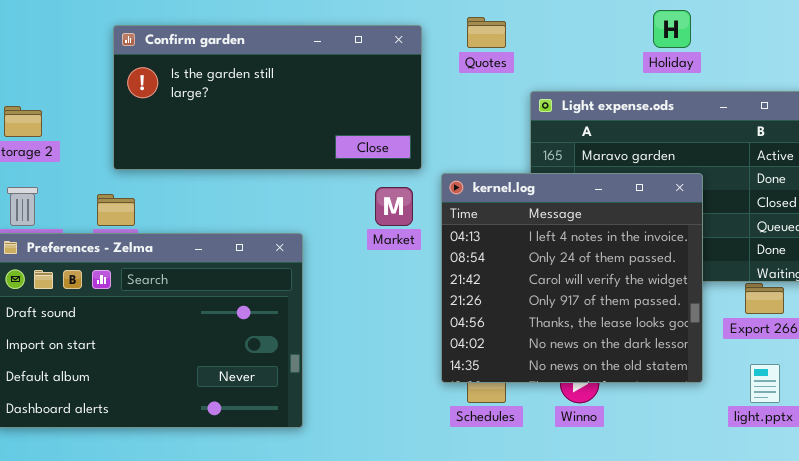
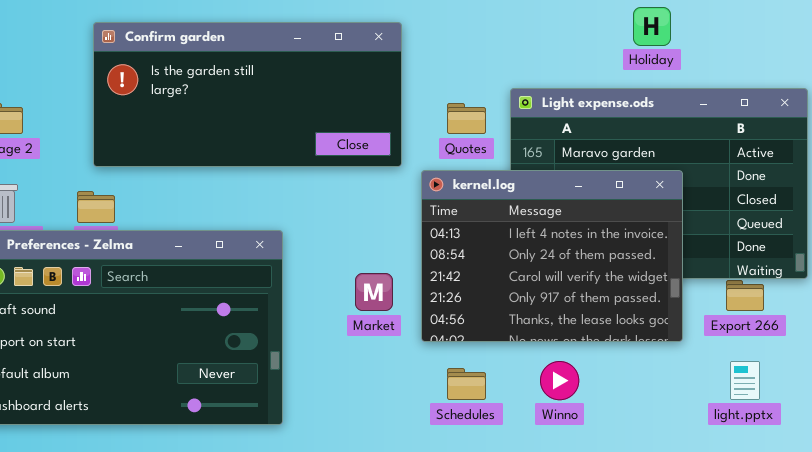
Quotes: [467,17,506,48] -> [447,103,486,134], moved
kernel.log: [441,173,703,383] -> [421,170,683,342], resized
Market: [375,187,413,226] -> [355,273,393,311], moved

